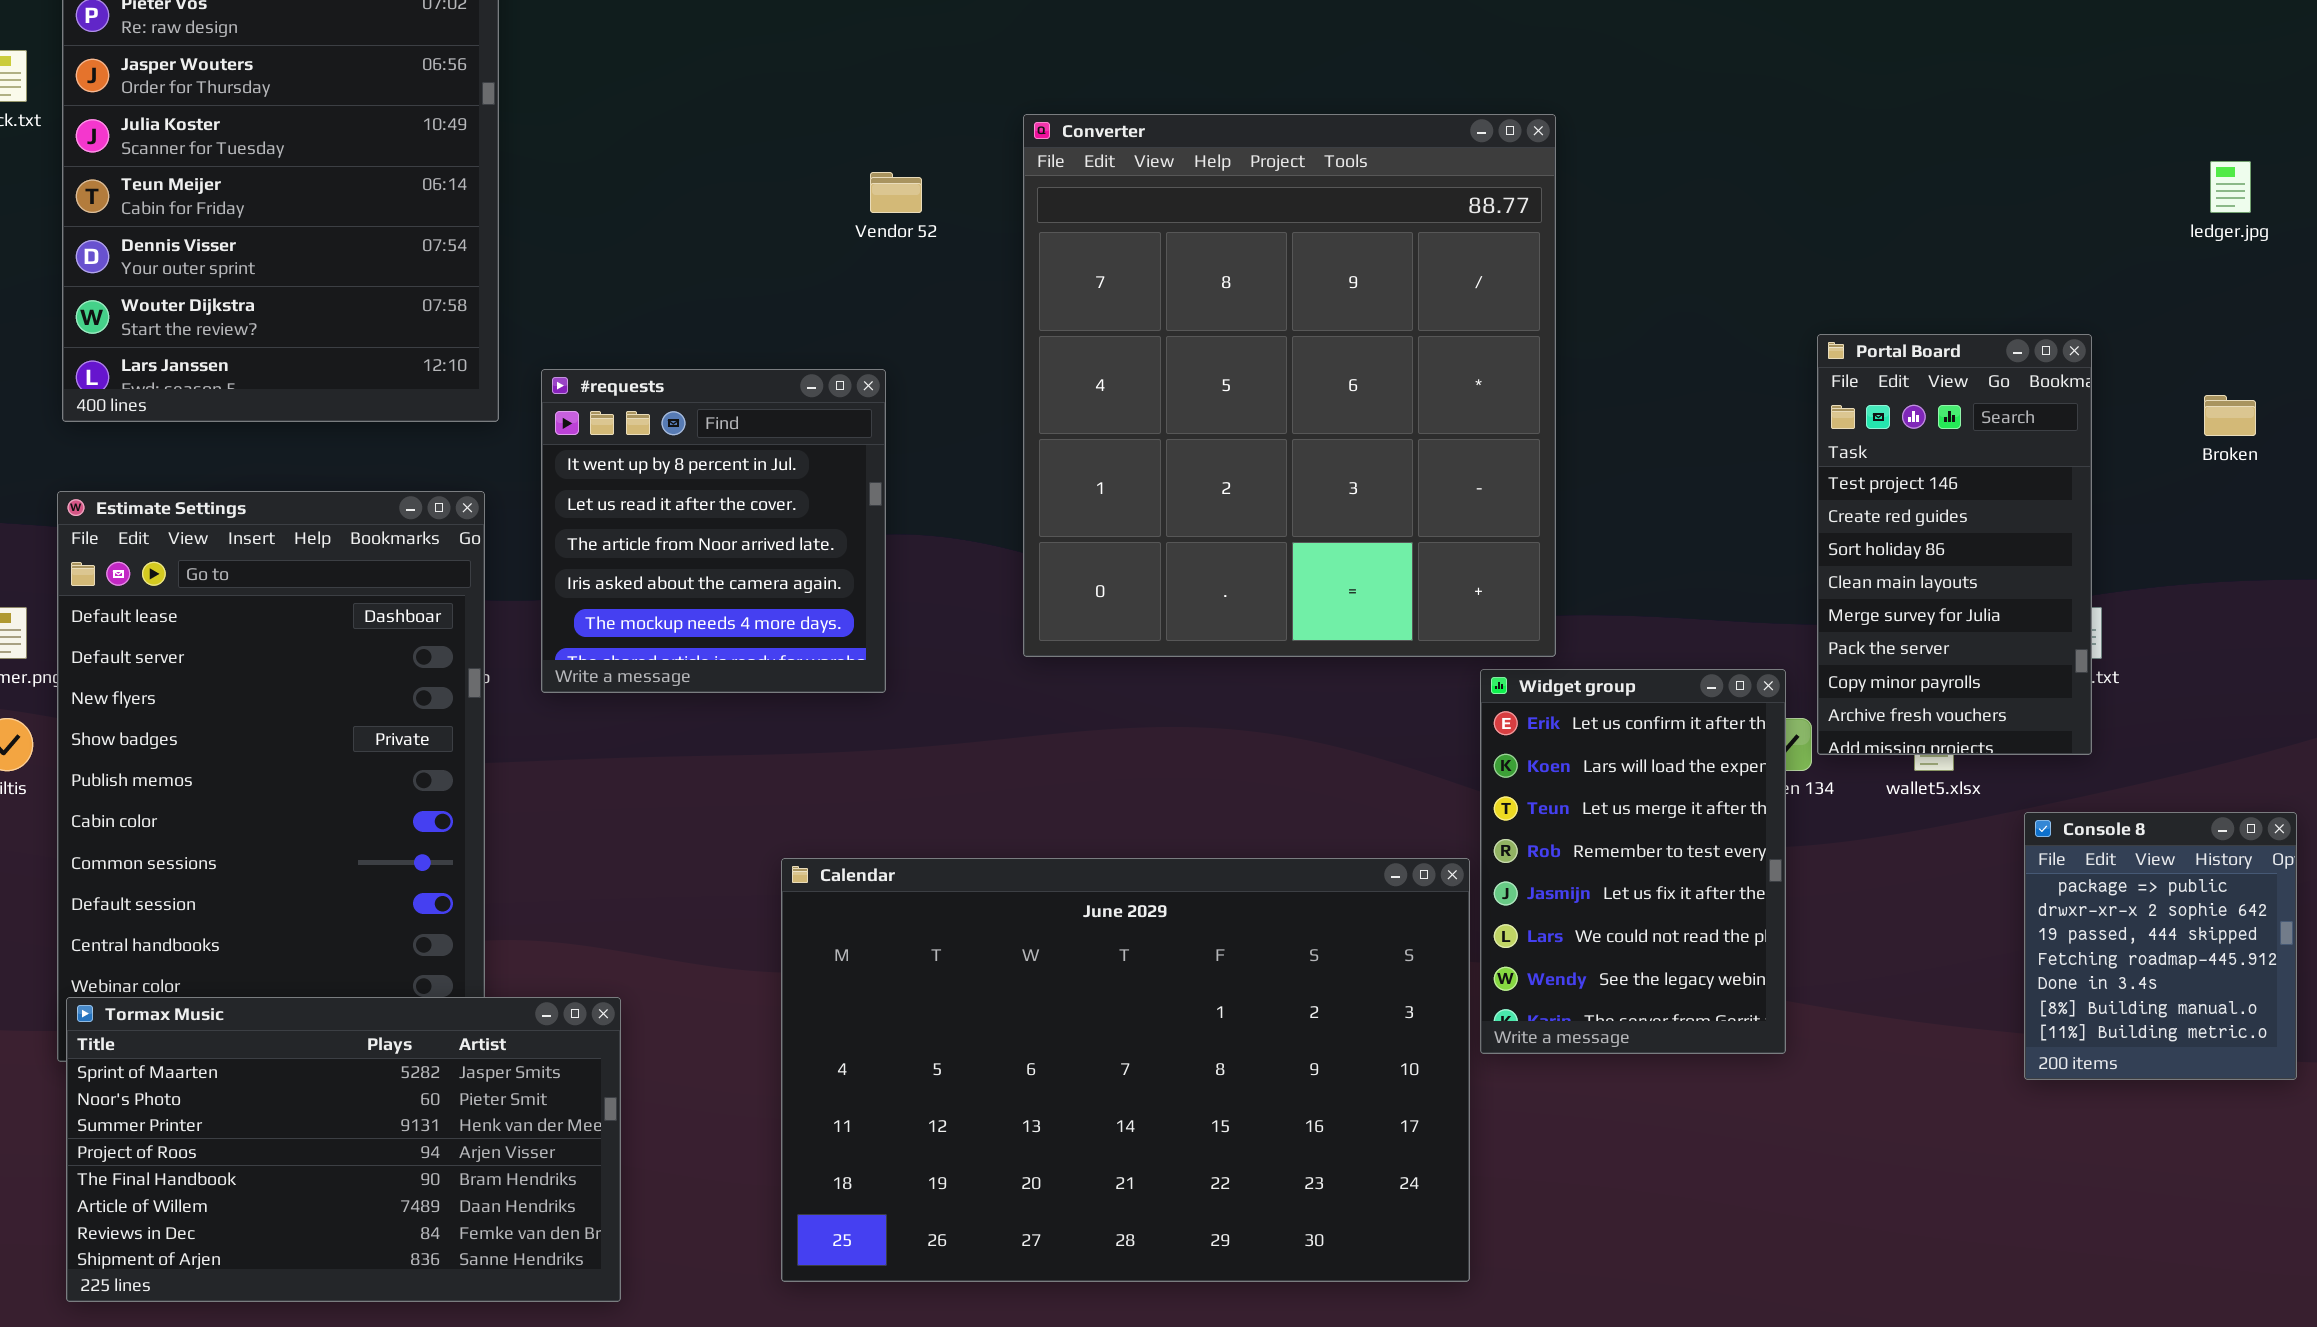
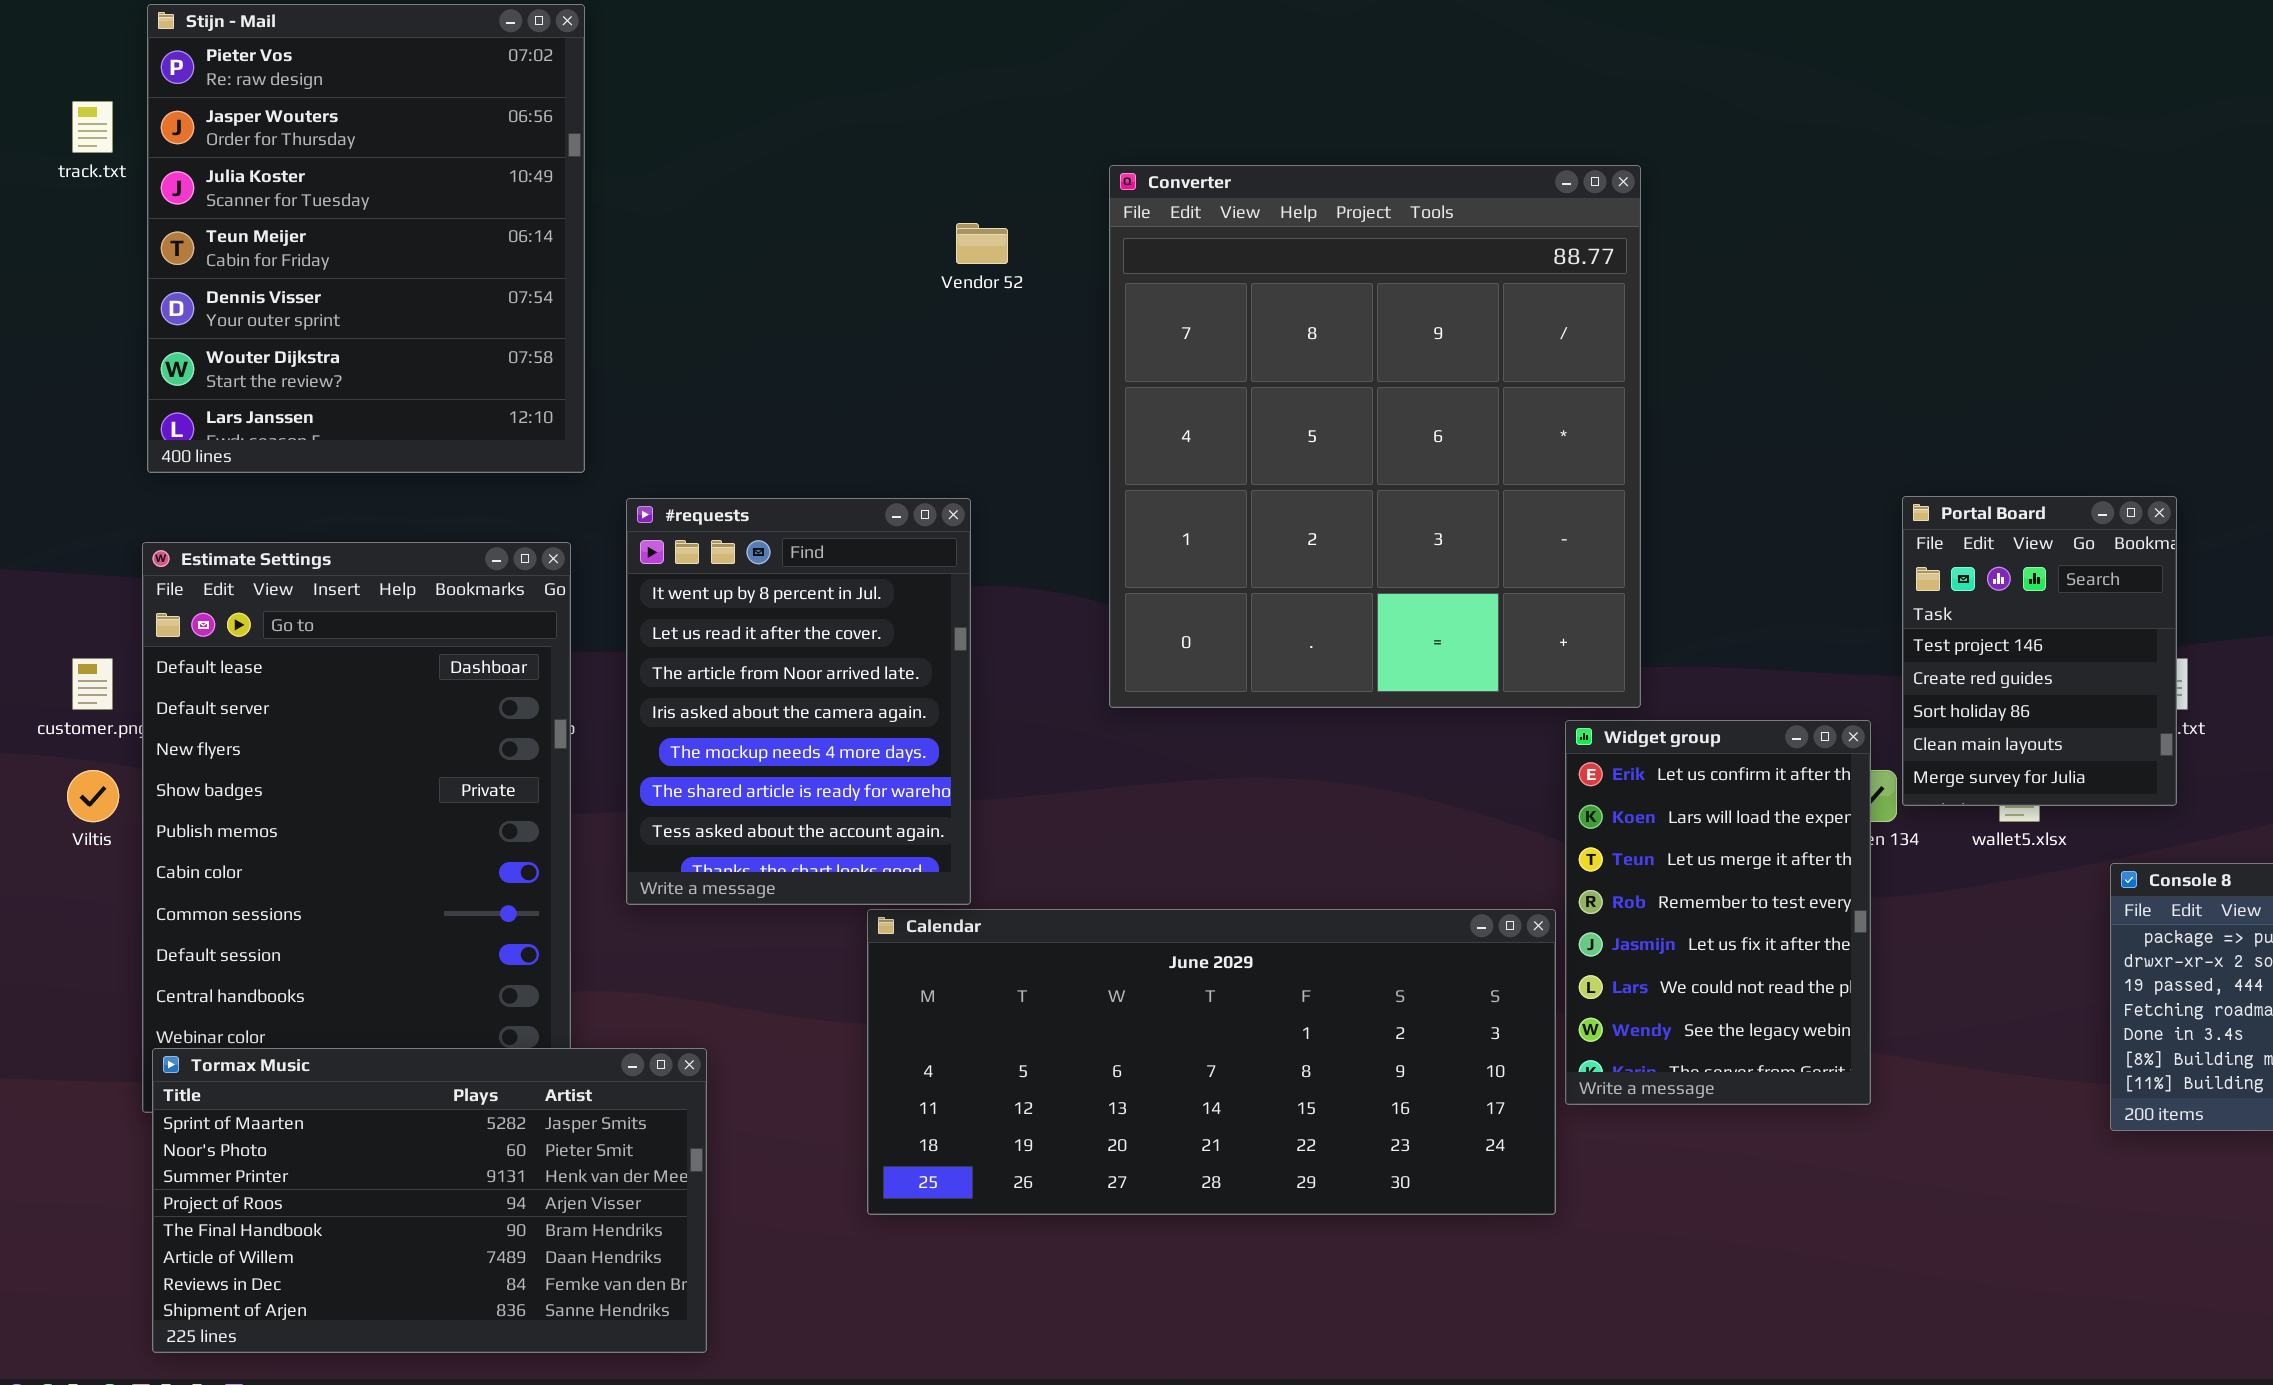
Portal Board: [1817,334,2092,755] -> [1902,496,2177,806], resized
#requests: [541,369,886,693] -> [626,498,971,905], moved, resized
Calendar: [781,858,1470,1282] -> [867,909,1556,1215], resized

